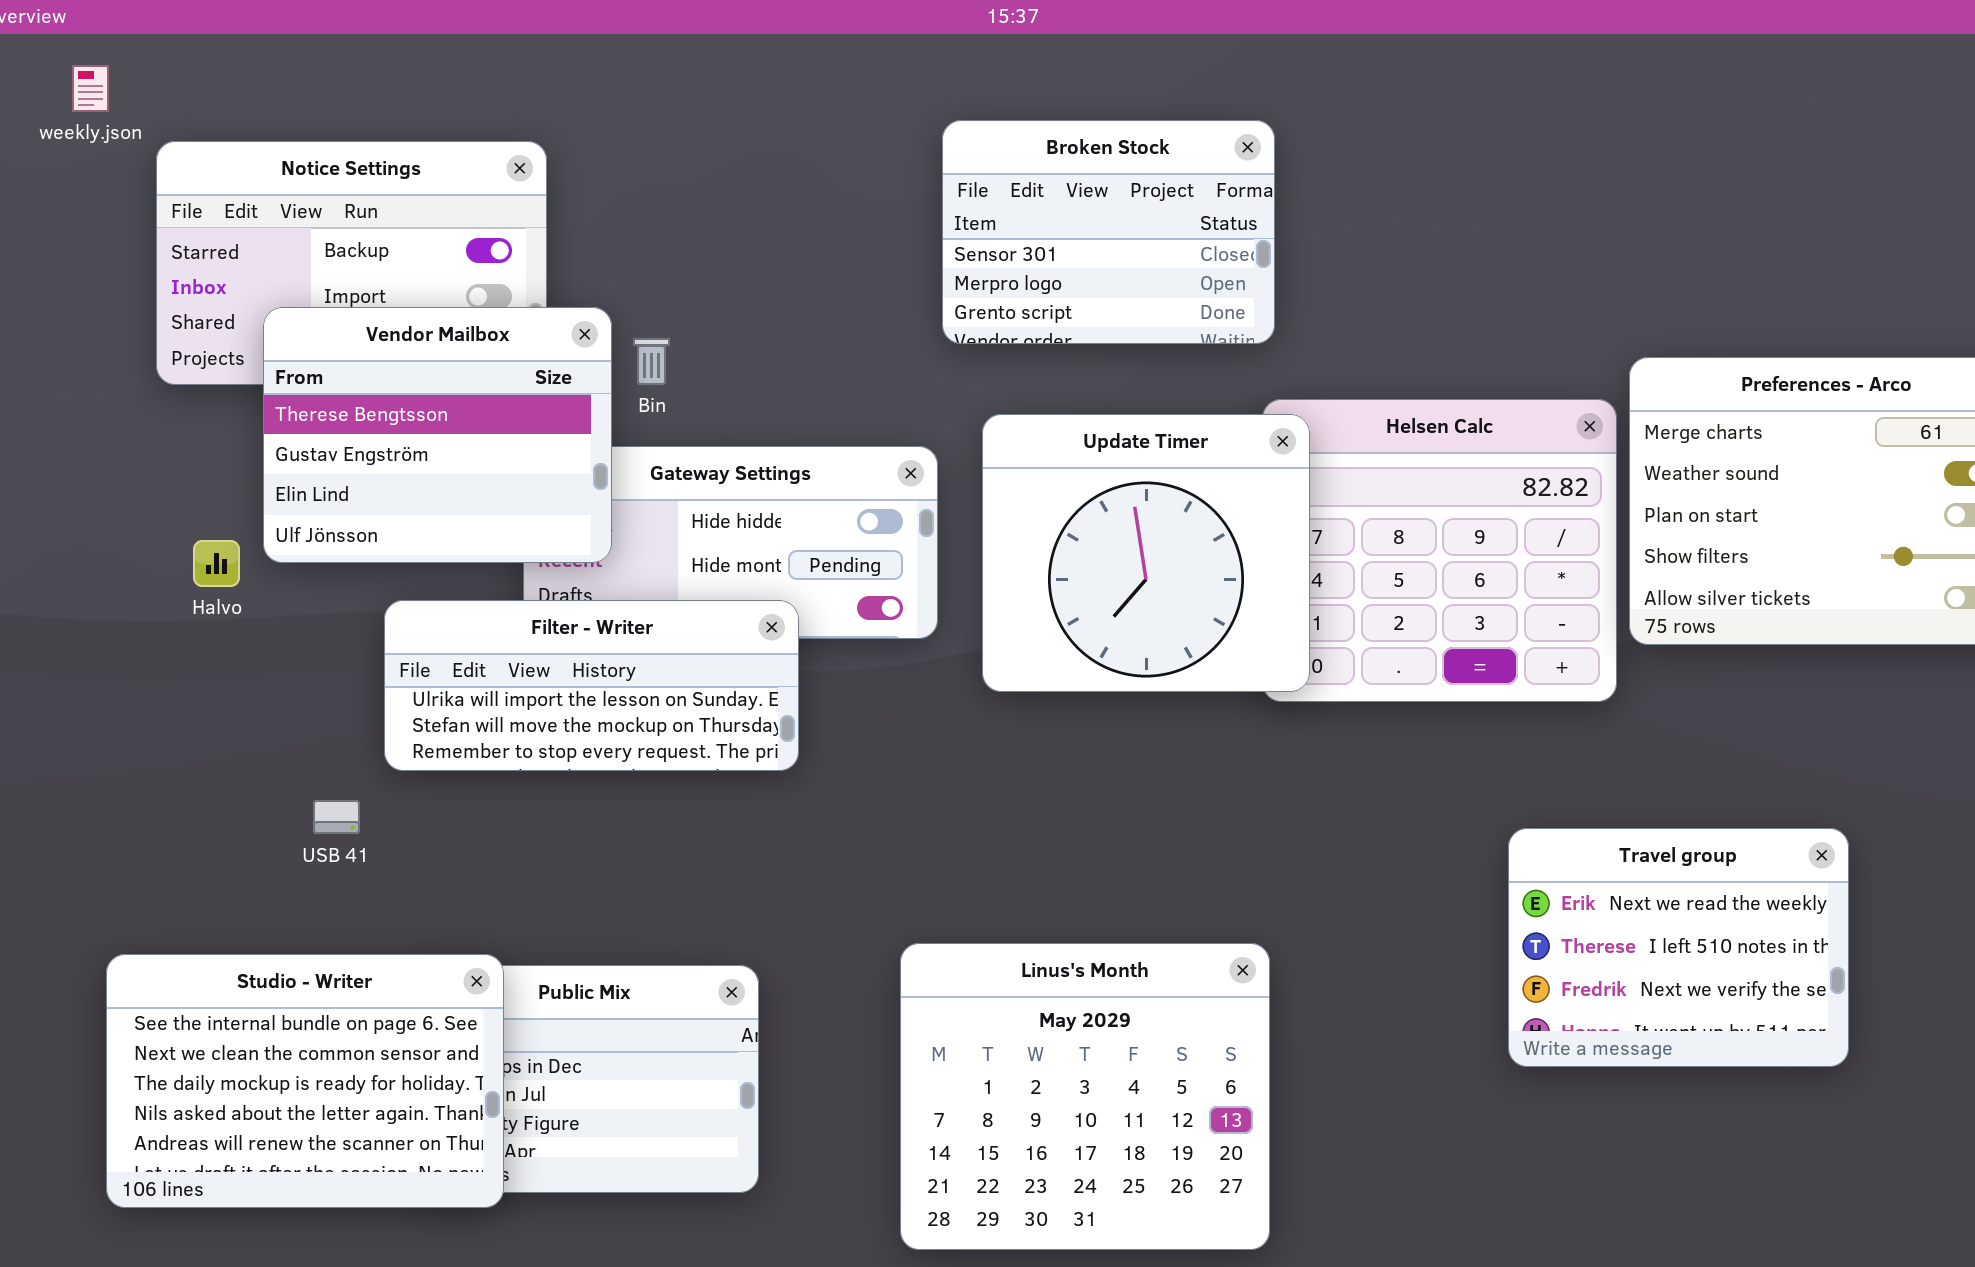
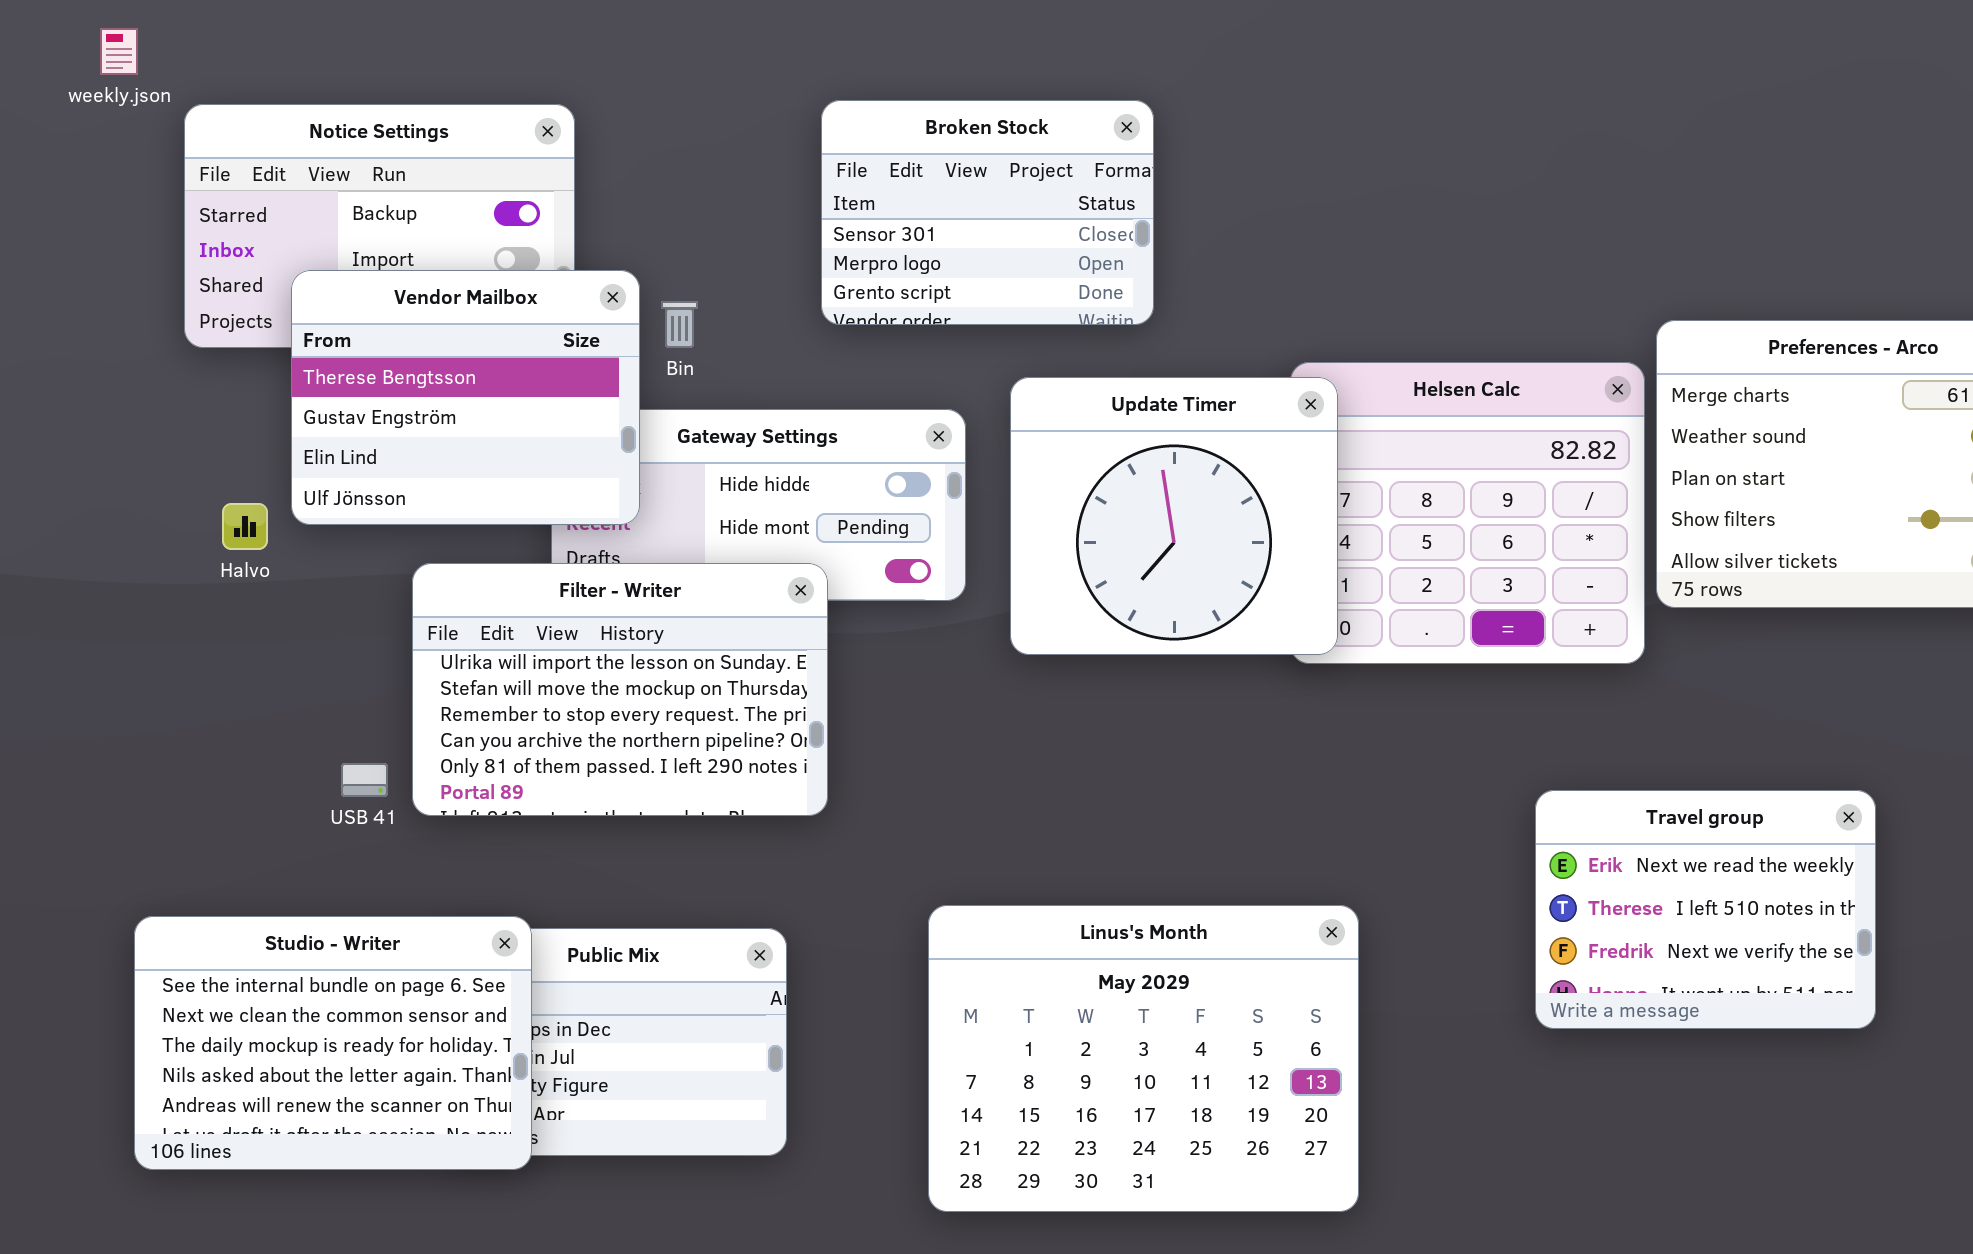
Broken Stock: [942,120,1275,344] -> [821,100,1154,325], moved
Filter - Writer: [384,600,799,771] -> [412,563,828,816], resized
Linus's Month: [900,943,1270,1250] -> [928,905,1359,1212], resized

